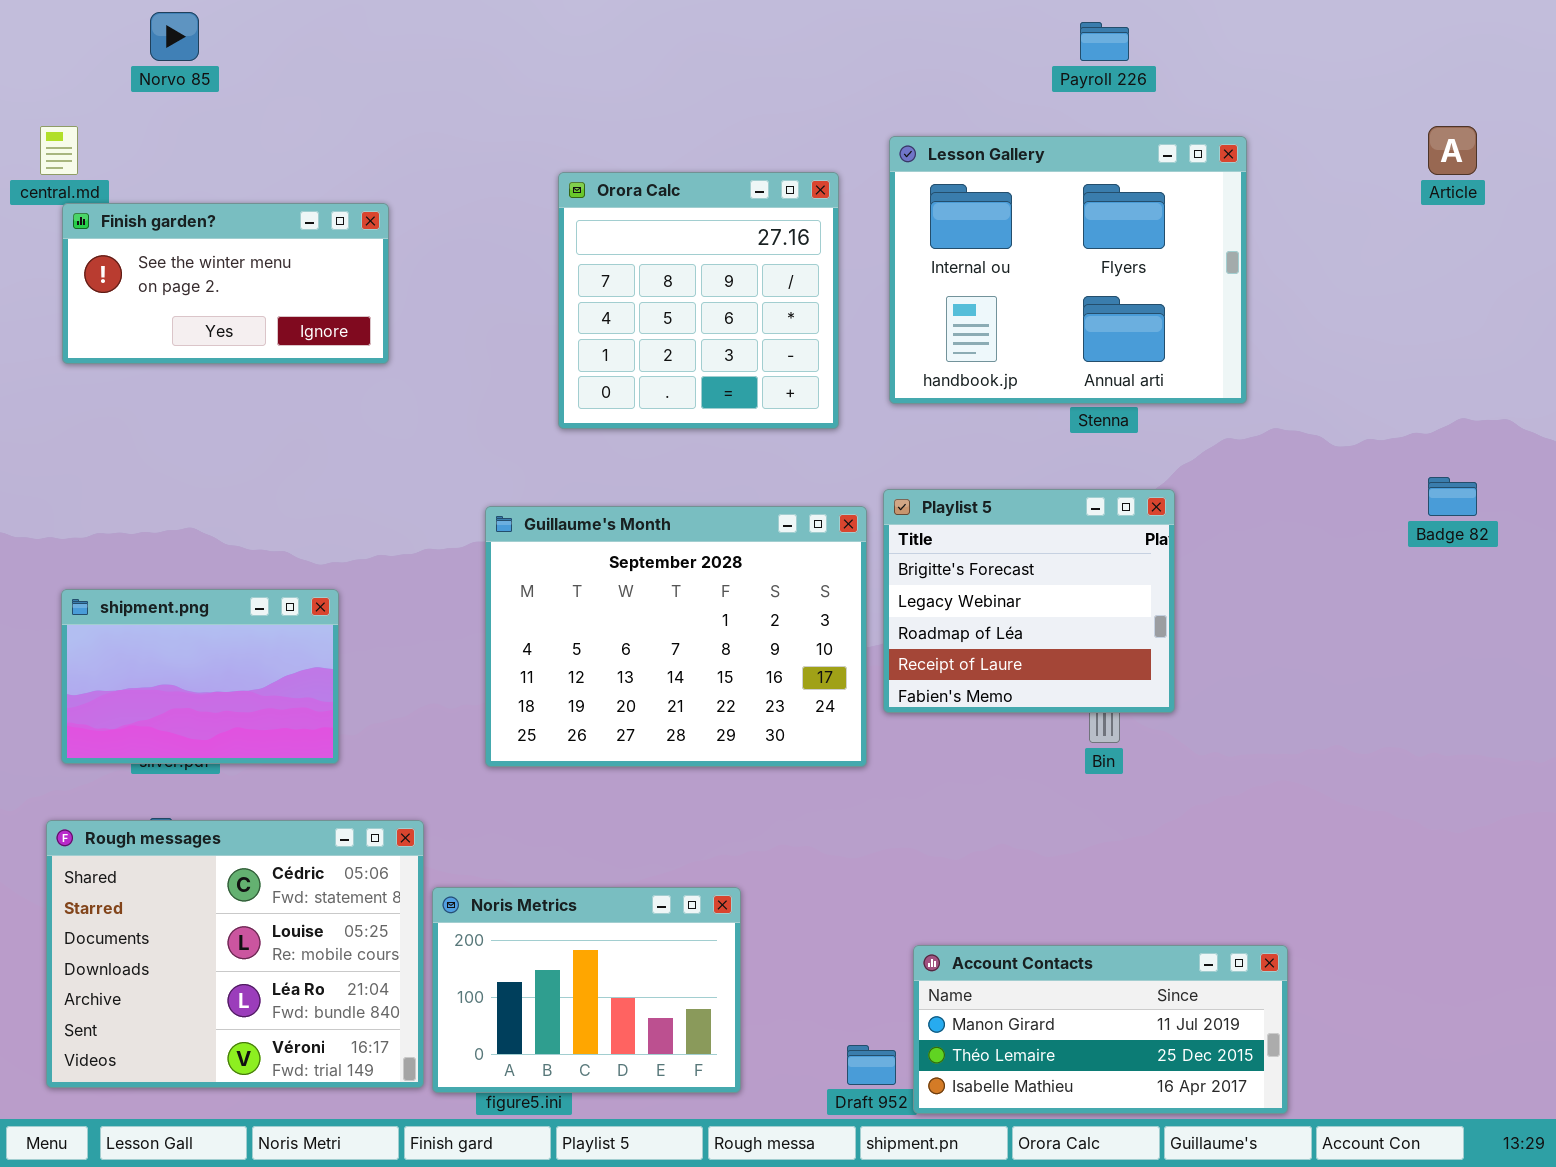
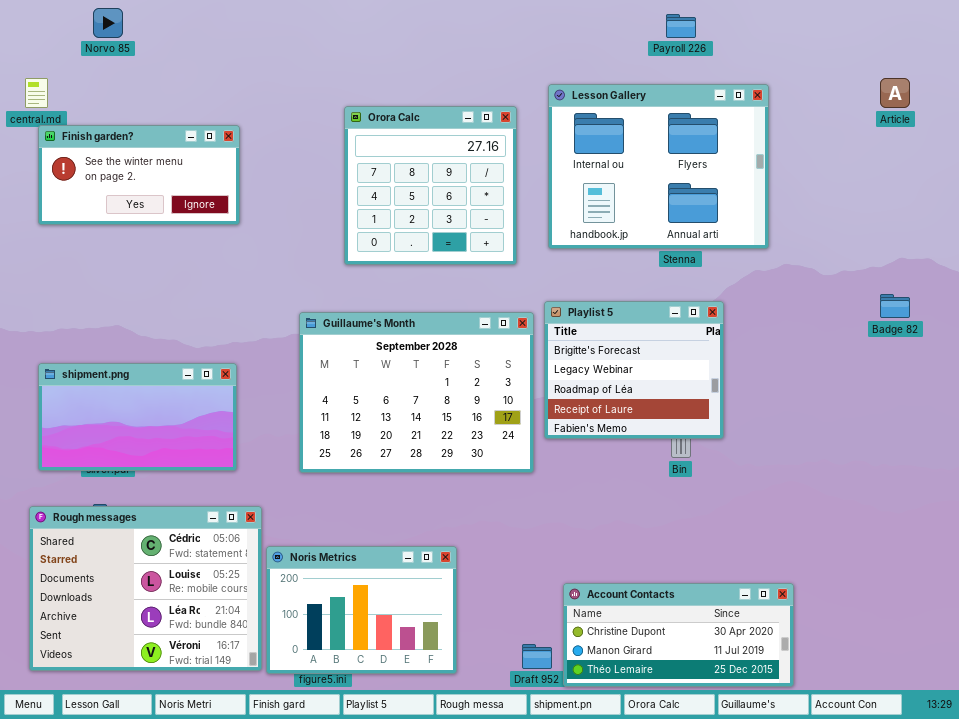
shipment.png: [61,589,339,764] -> [38,363,237,471], resized
Account Contacts: [913,945,1288,1114] -> [563,583,794,687], scrolled up 1 row

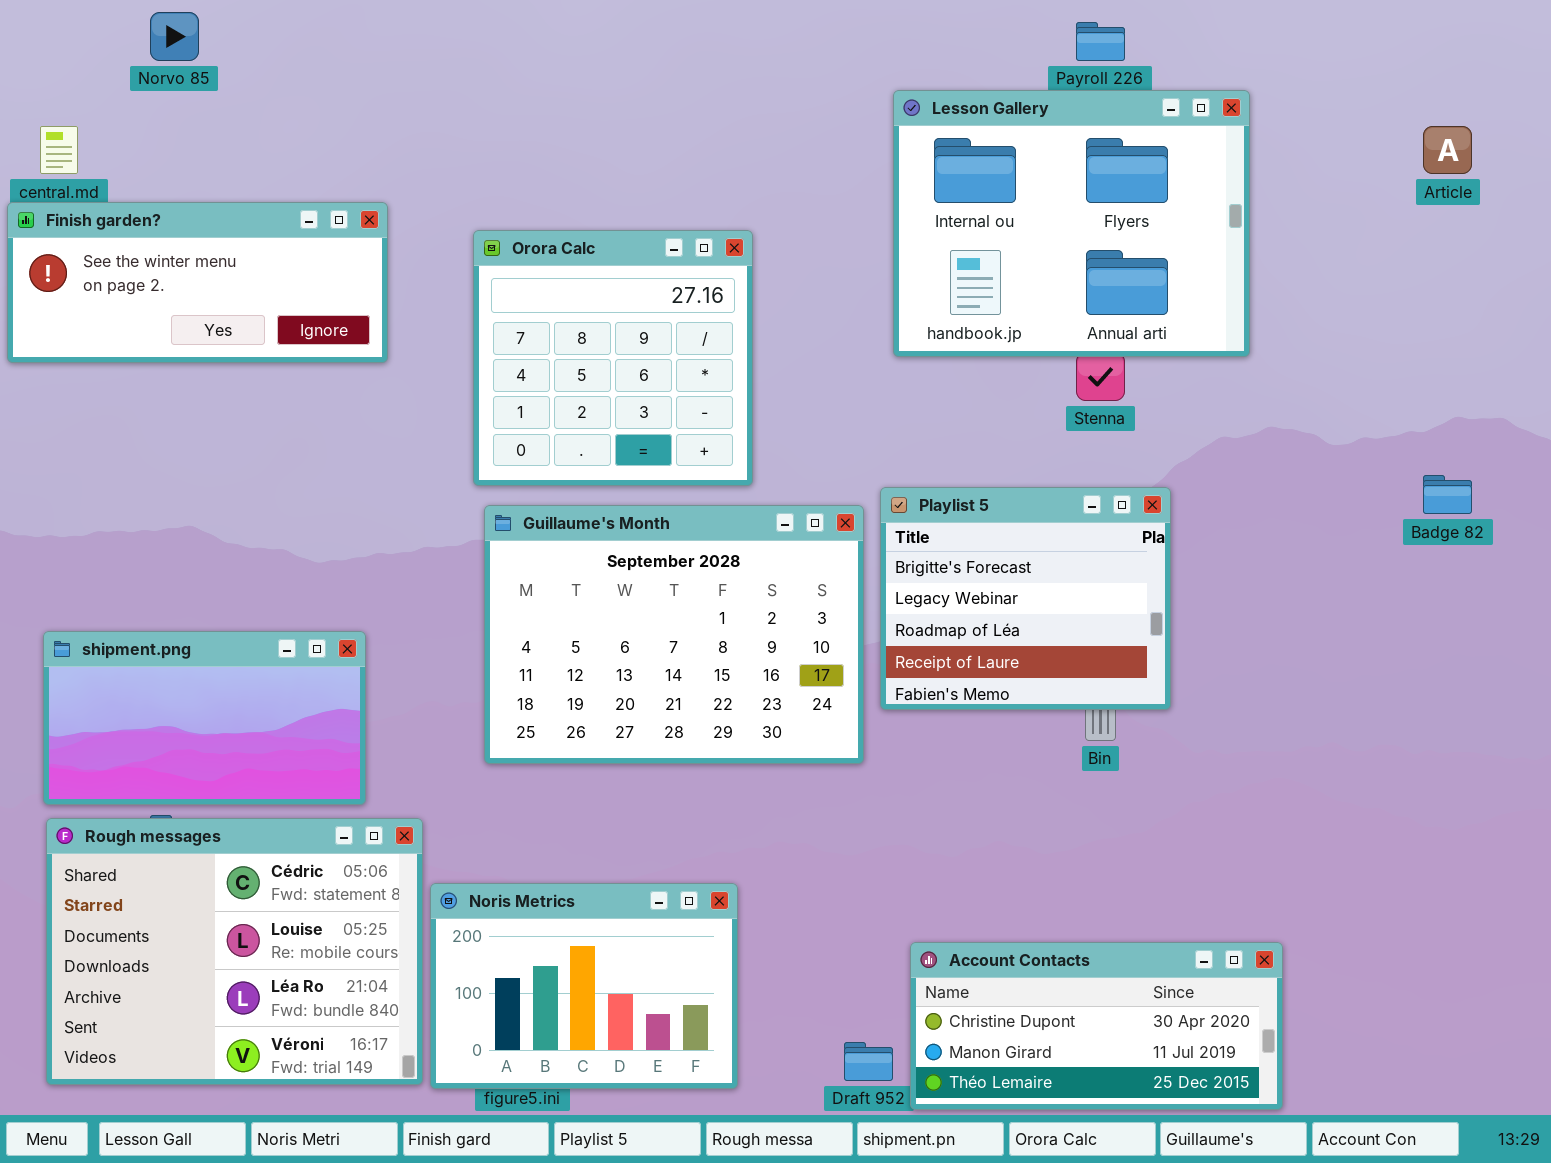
Lesson Gallery: [548,84,769,249] -> [893,90,1250,357], moved
Orora Calc: [344,106,517,265] -> [473,230,753,486], moved
Finish garden?: [38,125,240,225] -> [7,202,388,363], resized
shipment.png: [38,363,237,471] -> [43,631,366,805], moved

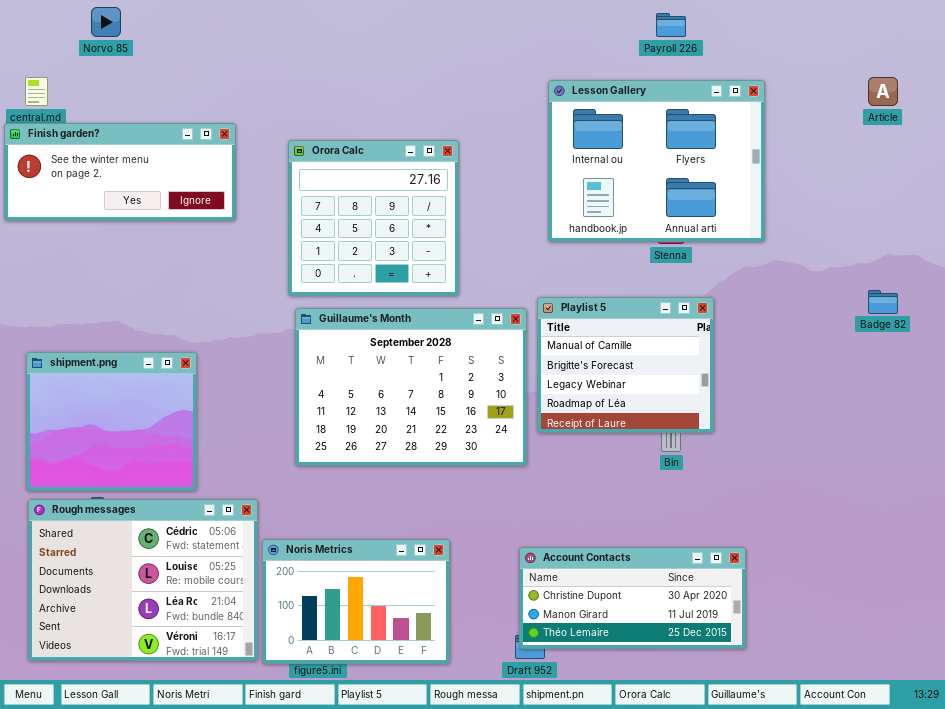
Lesson Gallery: [893,90,1250,357] -> [548,80,765,242], moved
Playlist 5: [880,487,1171,710] -> [537,297,714,433], scrolled up 1 row
shipment.png: [43,631,366,805] -> [26,352,197,491], resized
Account Contacts: [910,942,1283,1110] -> [519,547,746,649], moved

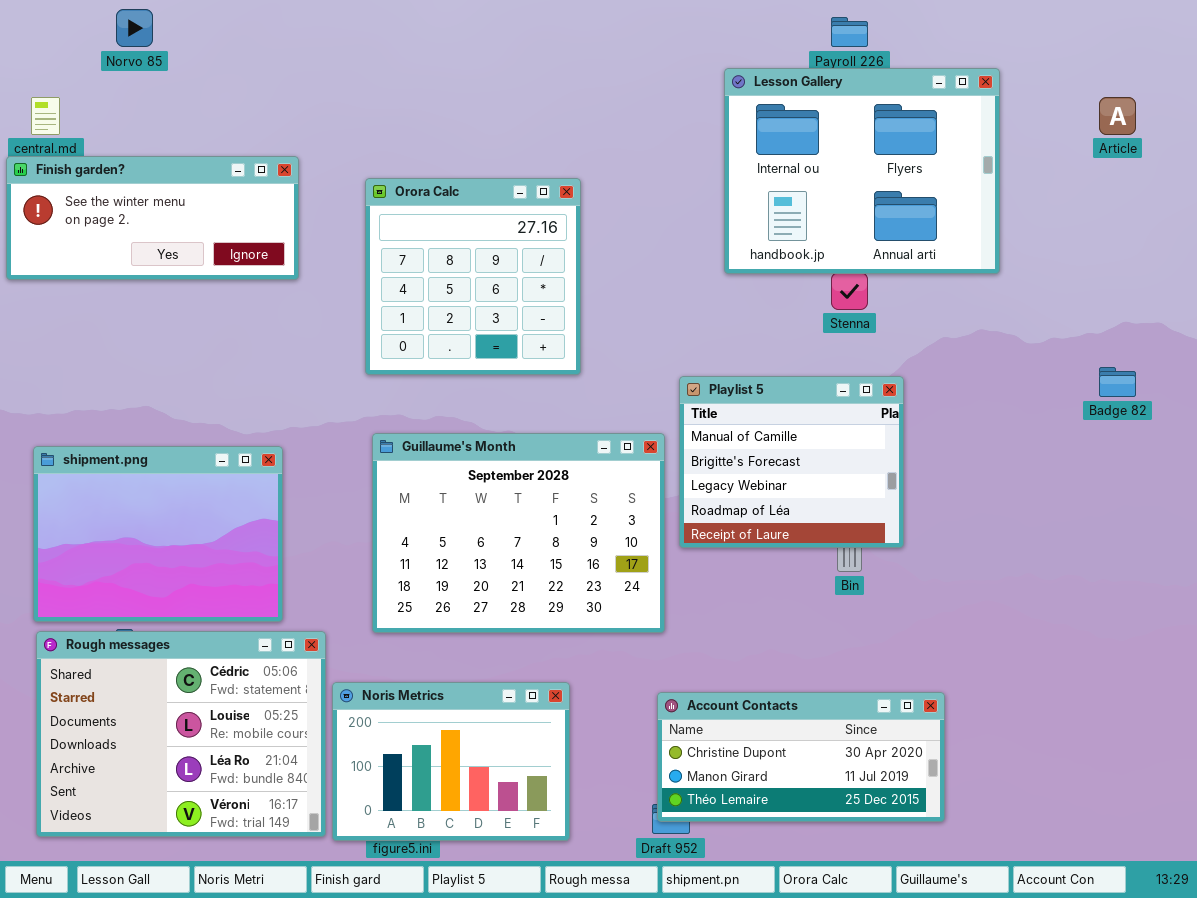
Lesson Gallery: [548,80,765,242] -> [724,68,1000,274], moved
Guillaume's Month: [295,308,527,466] -> [372,433,665,633], moved
shipment.png: [26,352,197,491] -> [33,446,283,622], resized

